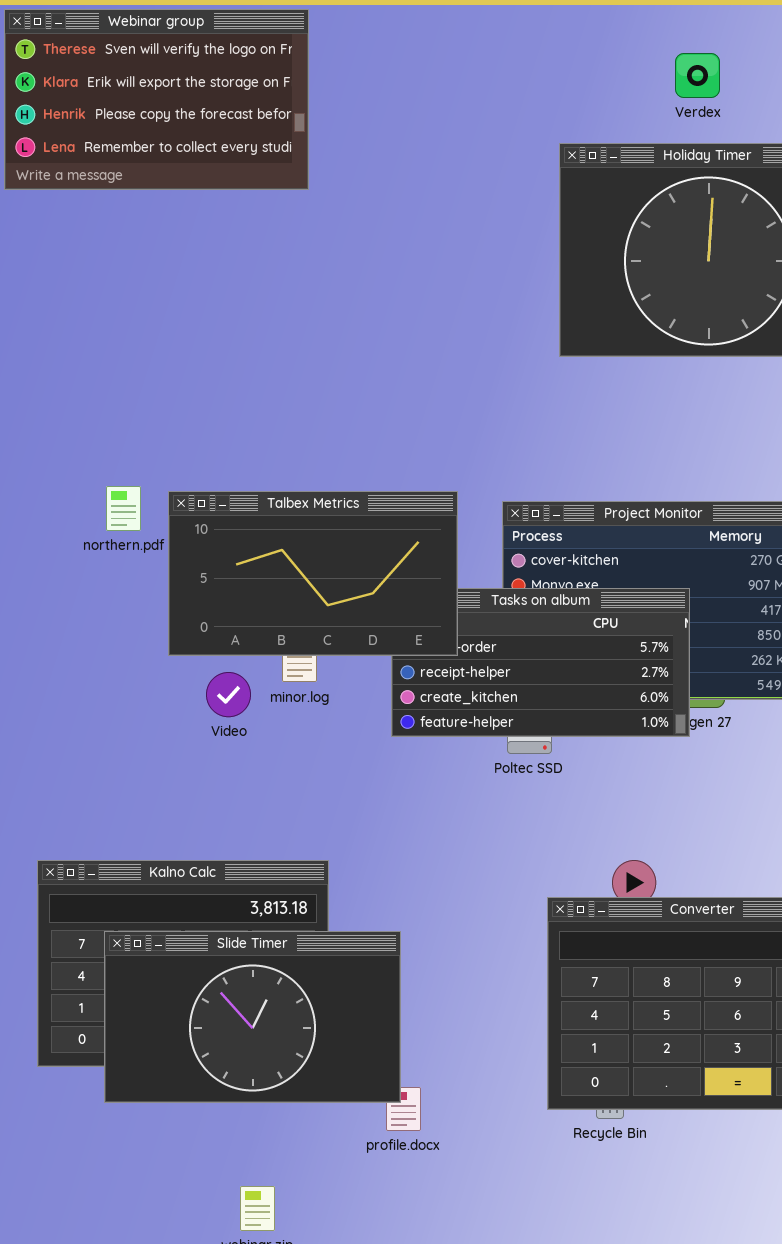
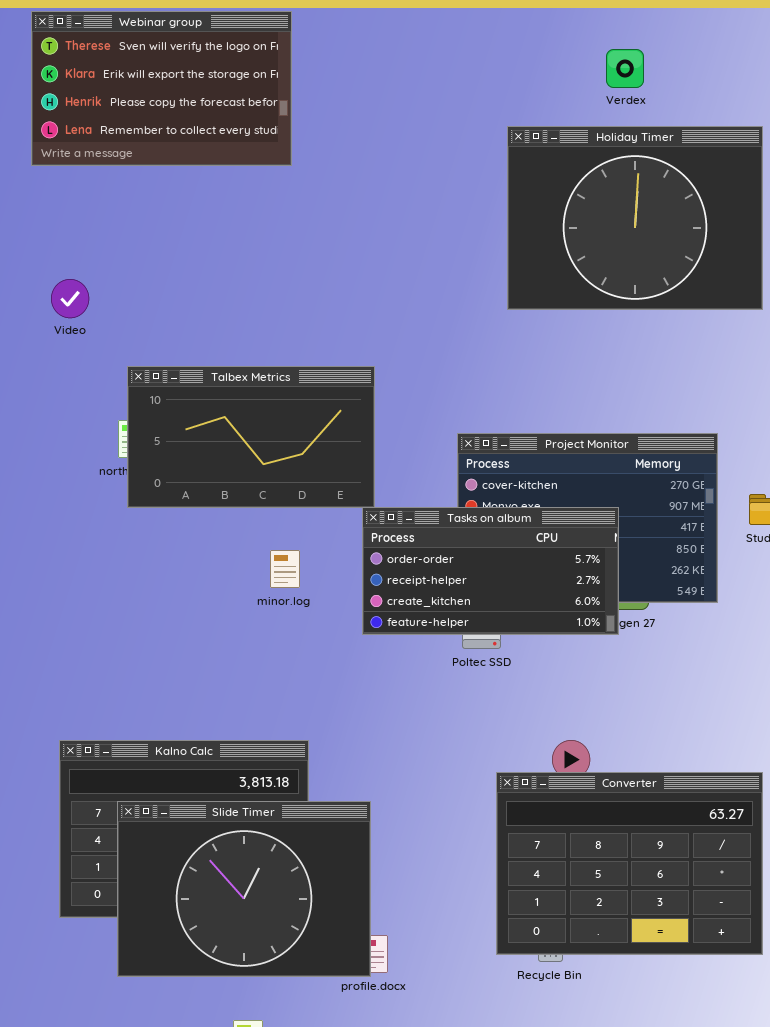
Talbex Metrics: [168,491,458,656] -> [127,366,375,508], moved
Video: [206,672,251,717] -> [51,279,89,318], moved
Slide Timer: [104,931,401,1103] -> [117,801,371,977], resized

